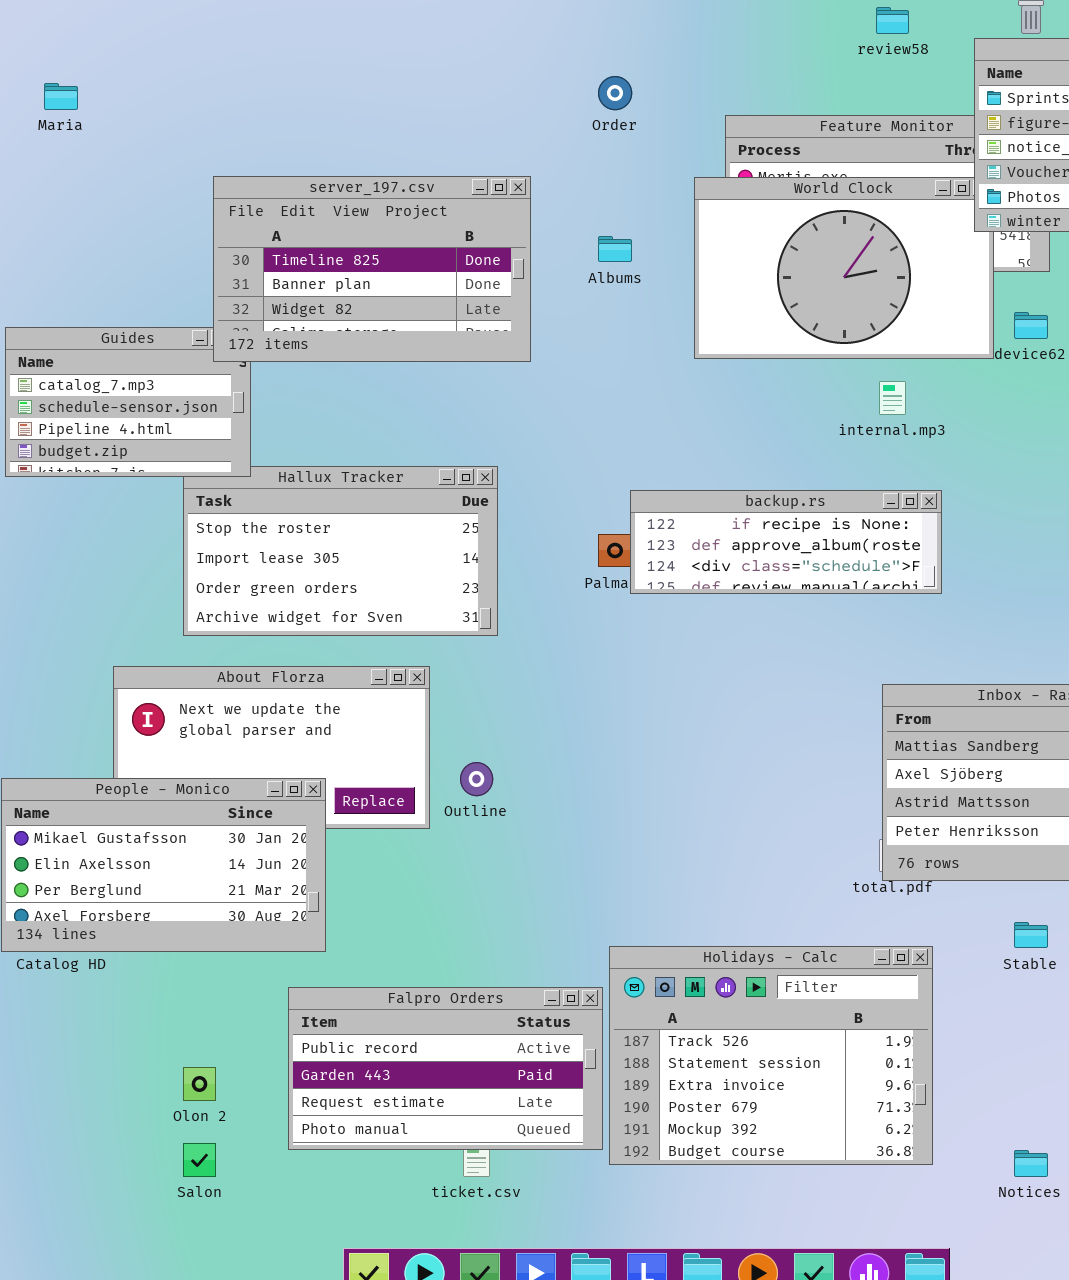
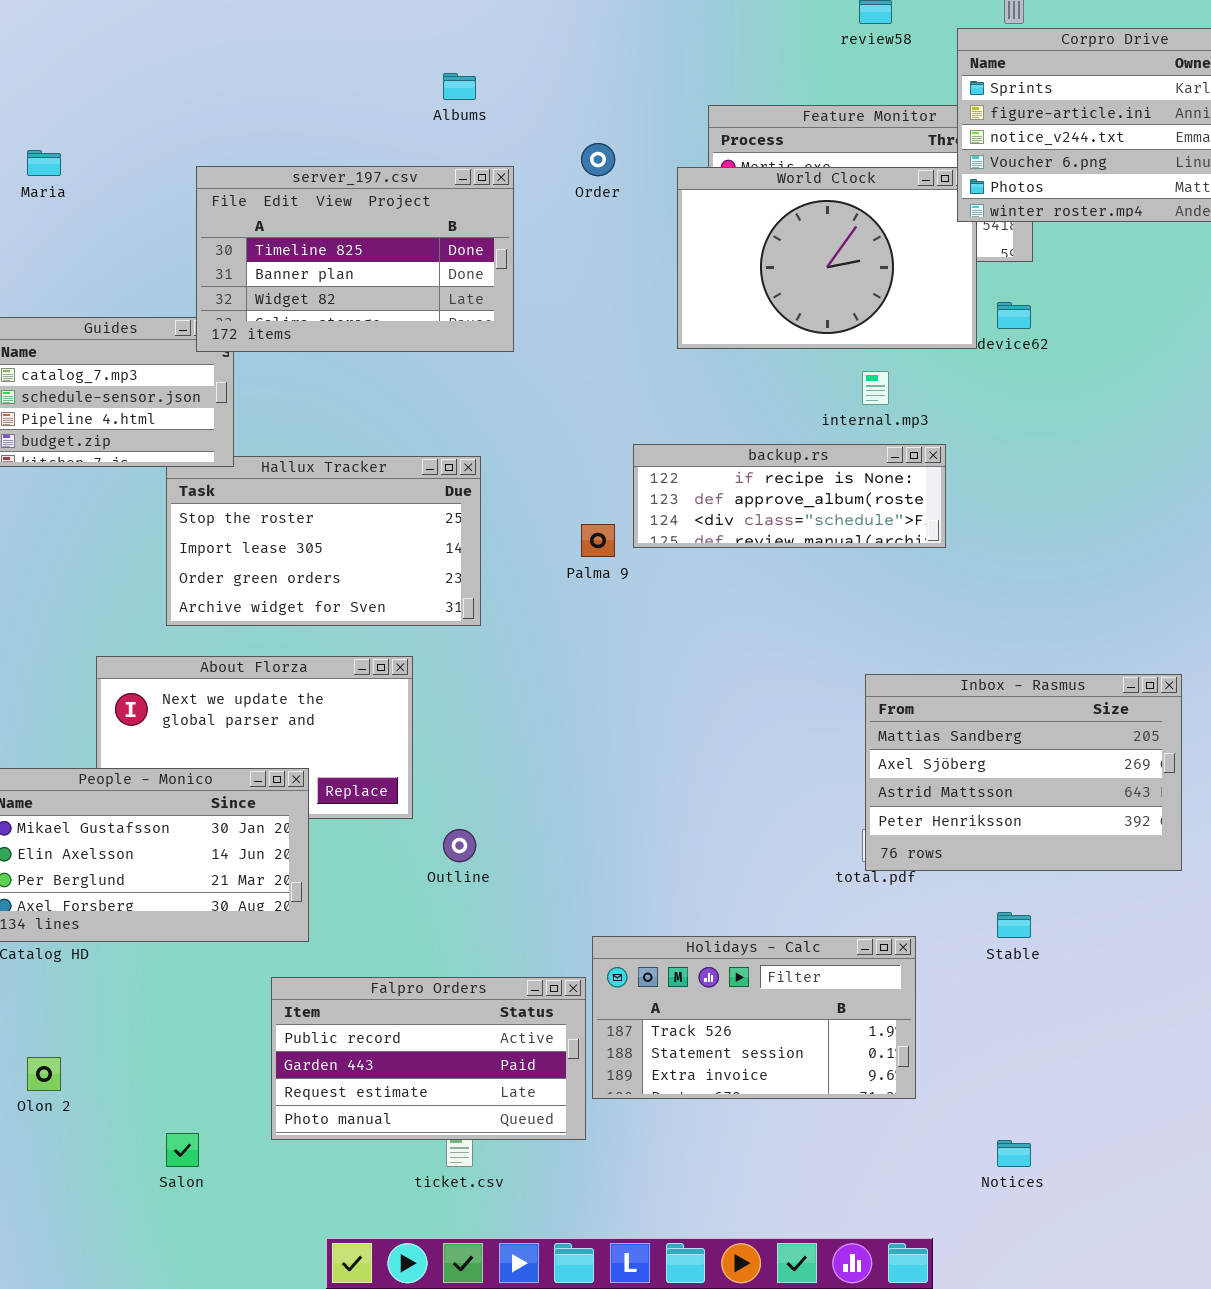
Order: [598,76,632,110] -> [581,143,615,176], moved
Maria: [44,83,78,110] -> [27,150,61,176], moved
Albums: [598,236,632,262] -> [443,73,476,100], moved
backup.rs: [630,490,942,594] -> [633,444,946,548], moved
Outline: [460,762,493,796] -> [443,829,476,862], moved
Holidays - Calc: [609,946,933,1165] -> [592,936,916,1099], resized
Olon 2: [183,1067,216,1101] -> [27,1057,61,1091], moved

